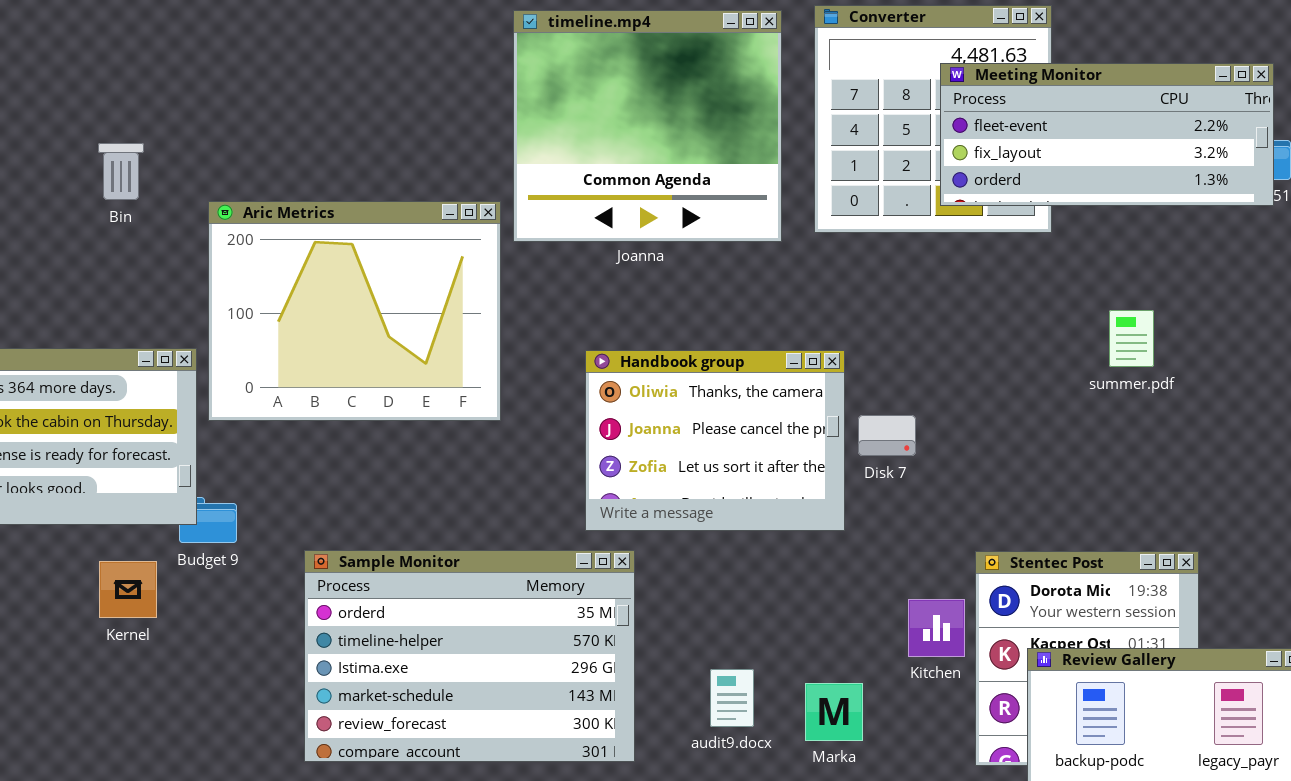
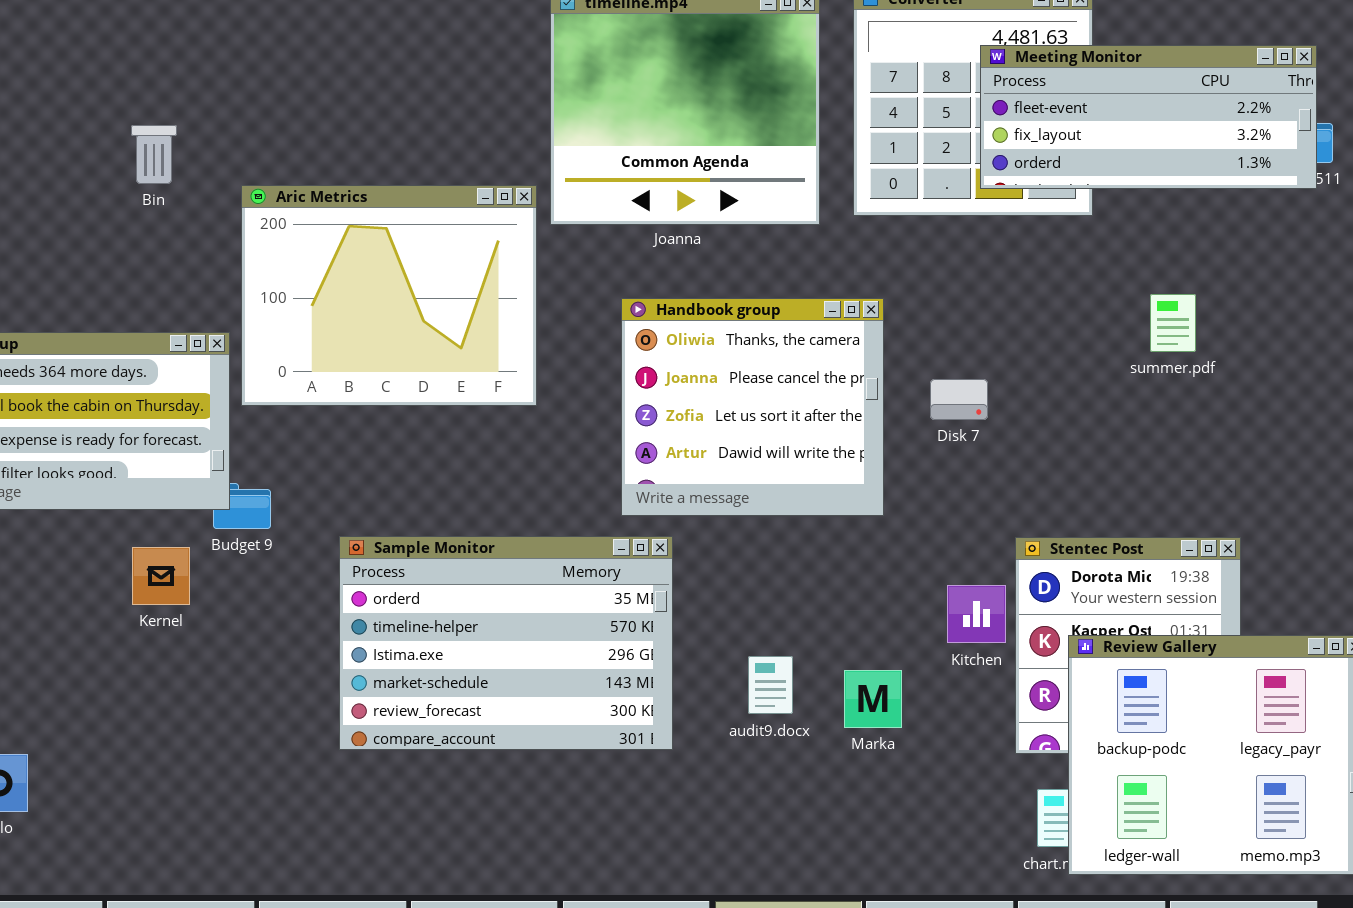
Handbook group: [585,350,845,531] -> [621,298,884,516], resized
Disk 7: [858,415,916,456] -> [930,379,988,420], moved

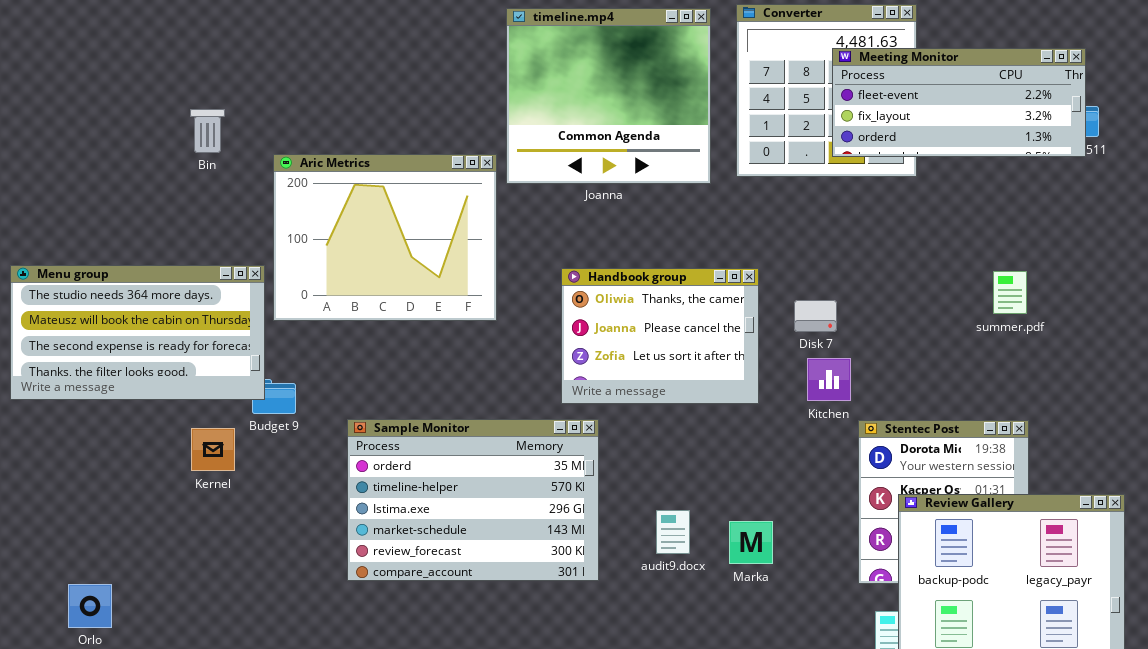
summer.pdf: [1150,294,1196,352] -> [993,271,1027,314], moved
Handbook group: [621,298,884,516] -> [561,268,759,404], resized
Kitchen: [947,585,1006,643] -> [807,358,851,401], moved

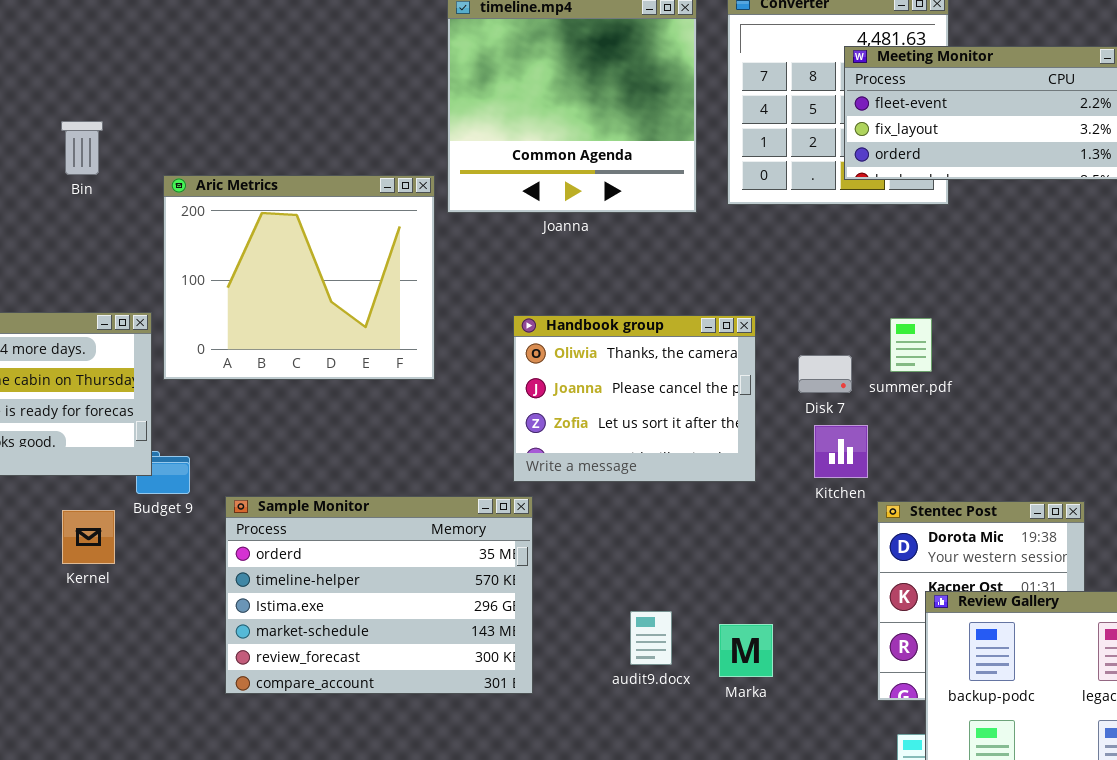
summer.pdf: [993,271,1027,314] -> [890,318,932,372], moved
Sample Monitor: [347,419,599,581] -> [225,496,533,694], moved

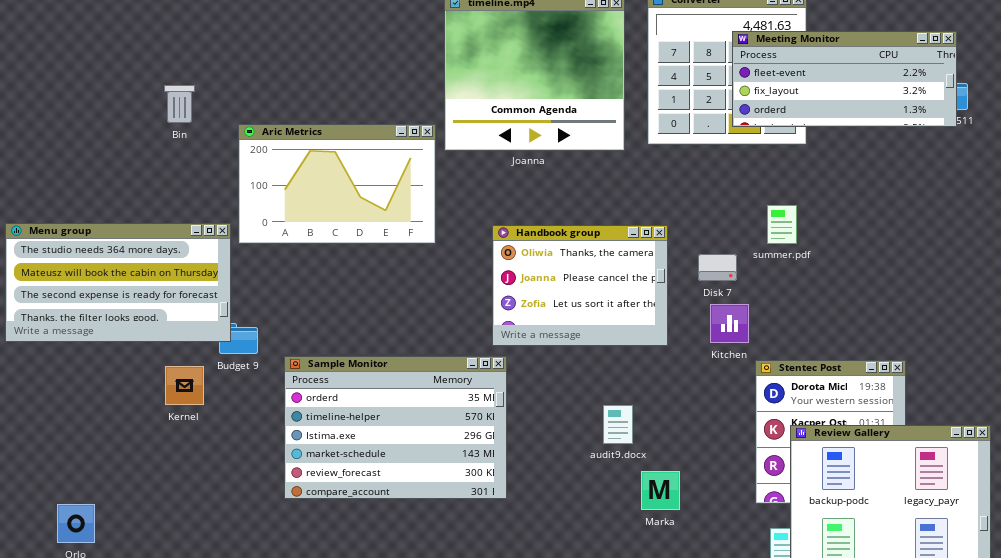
Aric Metrics: [163,175,435,380] -> [238,124,436,244], resized
summer.pdf: [890,318,932,372] -> [767,205,797,244], moved
audit9.docx: [630,611,672,665] -> [603,405,633,444], moved
Marka: [719,624,773,677] -> [641,471,680,510], moved

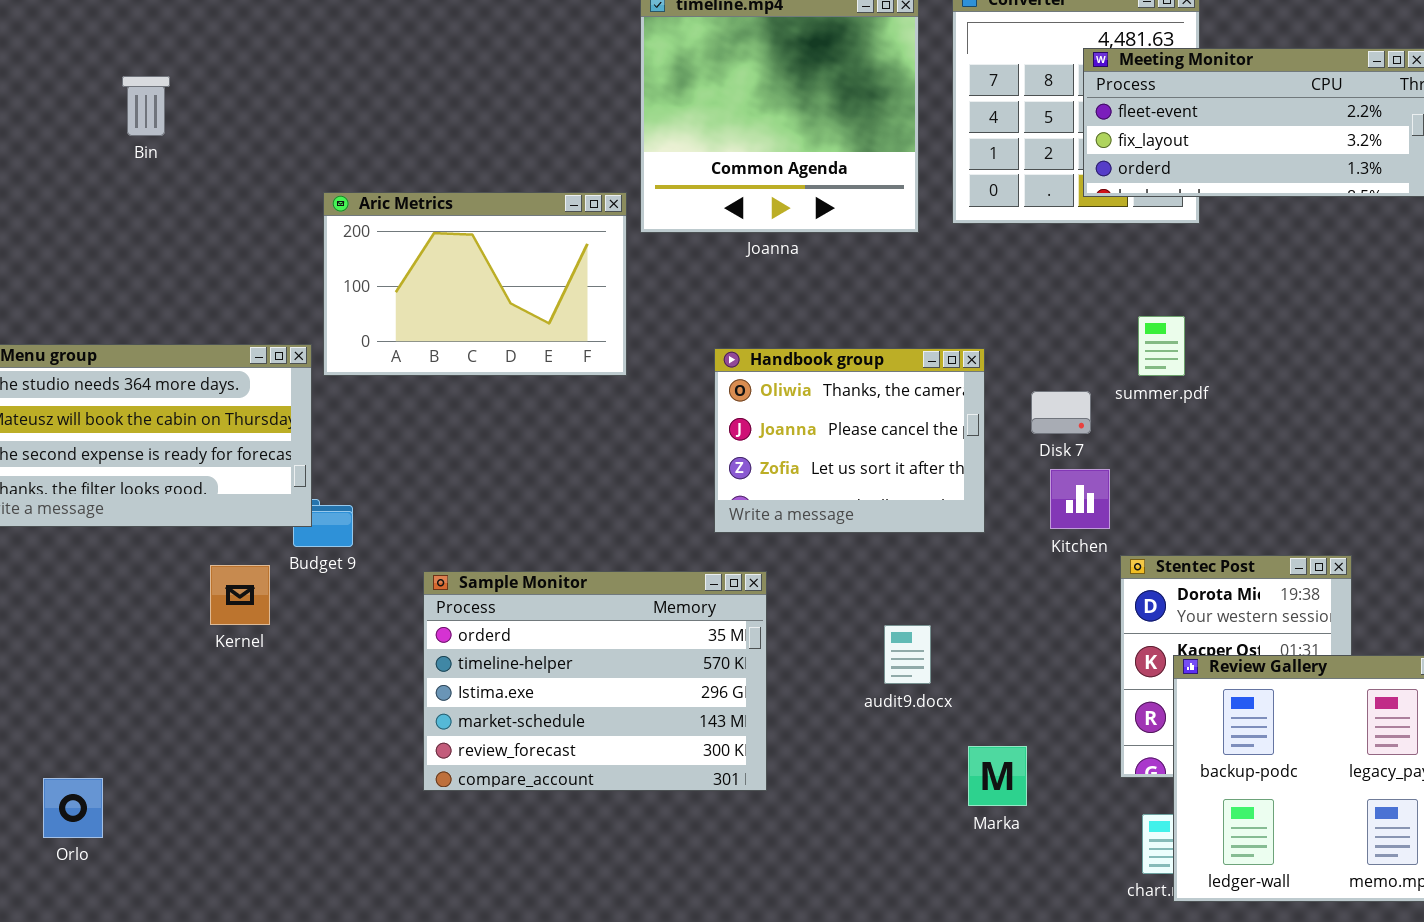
Bin: [164,85,195,123] -> [122,76,170,136], moved
Sample Monitor: [284,356,507,499] -> [423,571,767,791], moved
Marka: [641,471,680,510] -> [968,746,1027,806], moved

